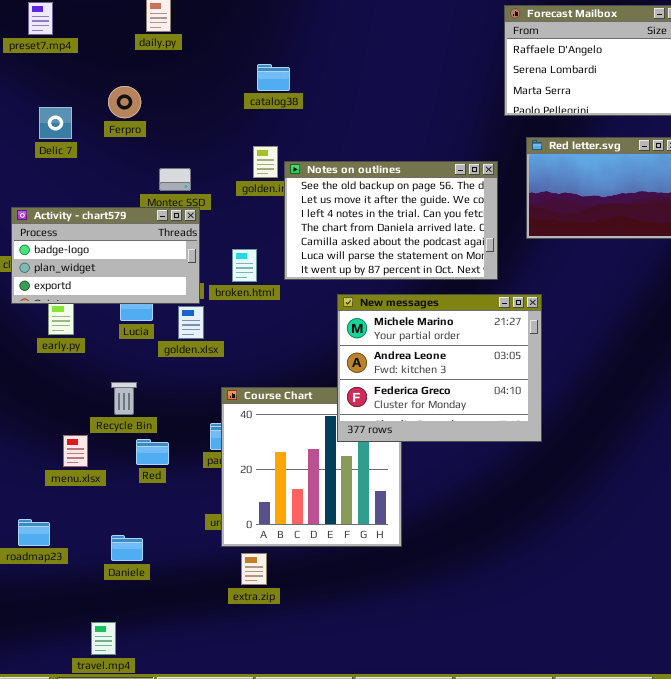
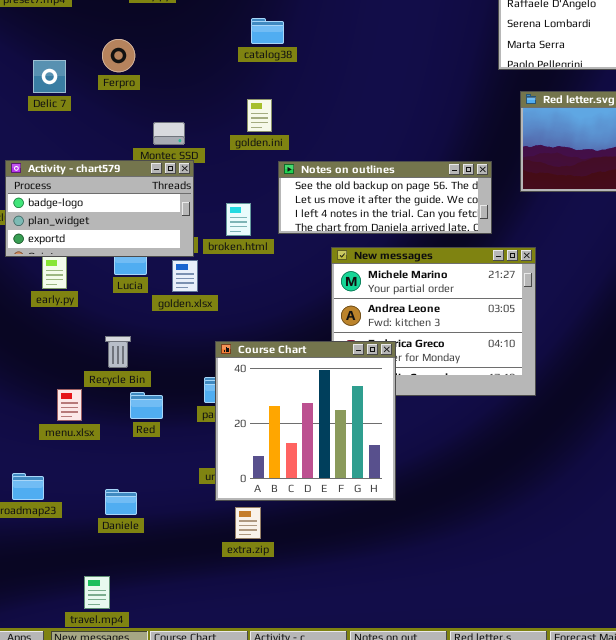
Notes on outlines: [284,161,498,280] -> [278,161,492,234], resized
Course Chart: [221,387,402,547] -> [215,341,396,501], raised

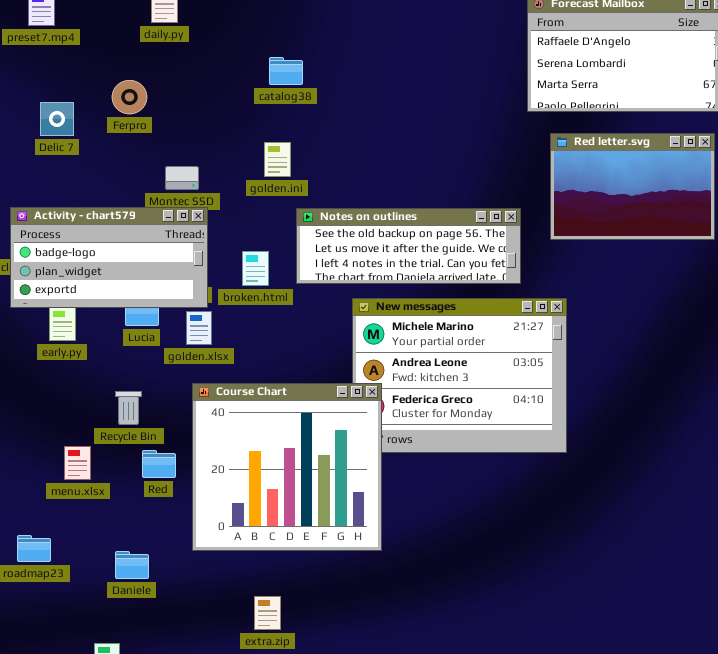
Course Chart: [215,341,396,501] -> [192,383,382,551], moved
extra.zip: [235,507,261,539] -> [254,596,281,630], moved

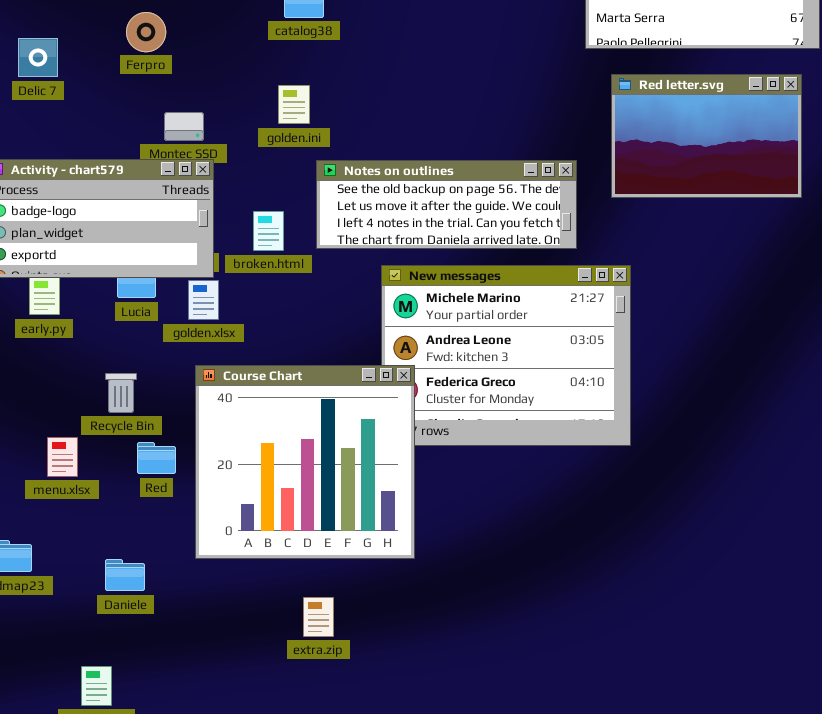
Ferpro: [112,80,147,114] -> [126,12,166,52], moved
extra.zip: [254,596,281,630] -> [303,597,334,637], moved

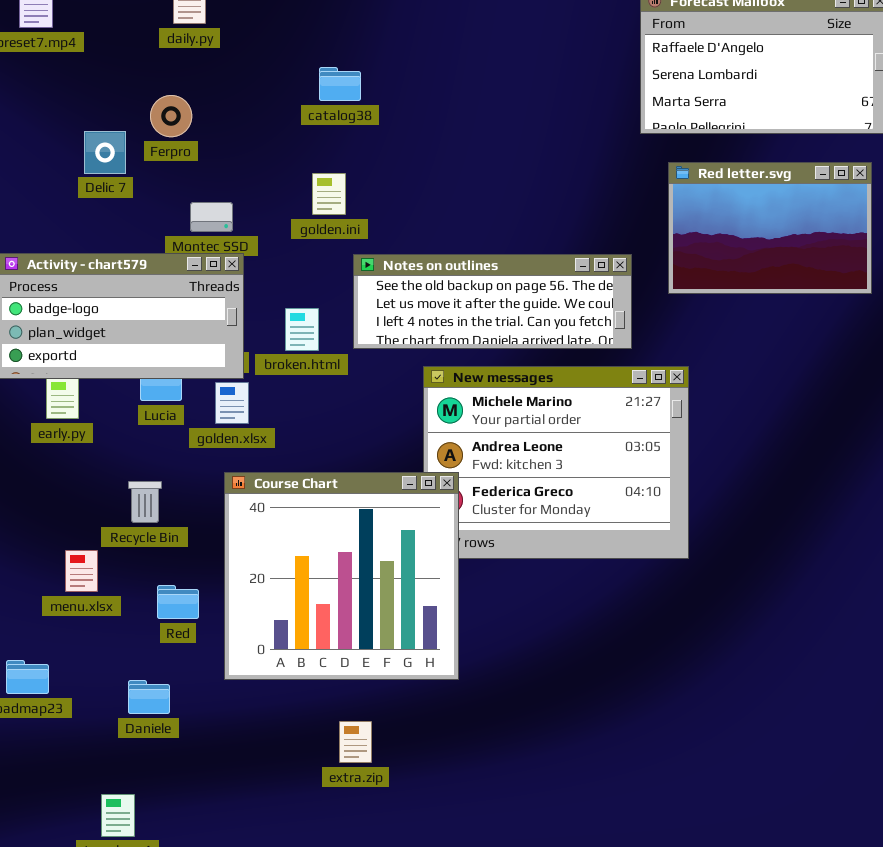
Delic 7: [18,38,58,77] -> [84,131,126,174], moved
Red: [137,442,176,474] -> [157,585,199,619], moved

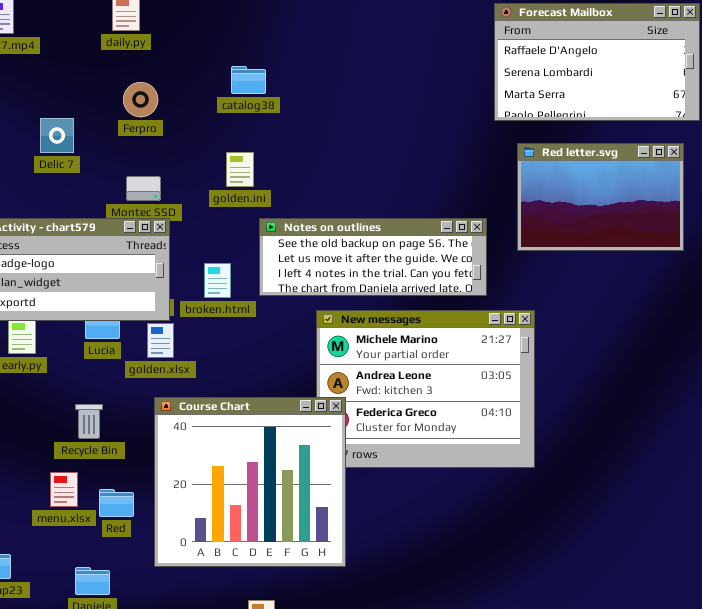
Ferpro: [150,95,192,137] -> [123,82,158,117], moved
menu.xlsx: [65,550,98,592] -> [50,472,78,507], moved

